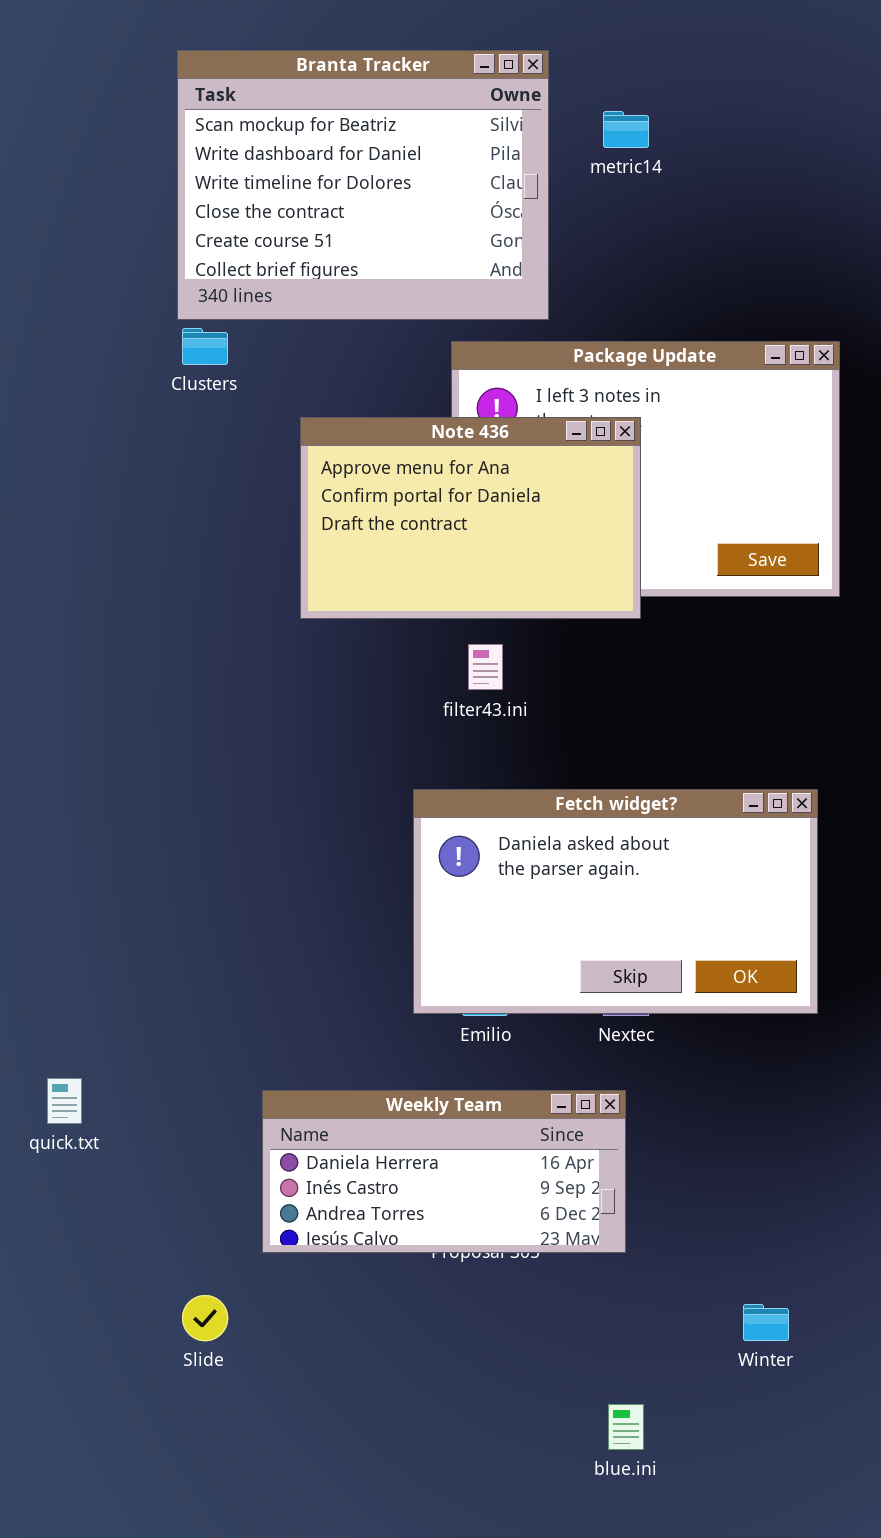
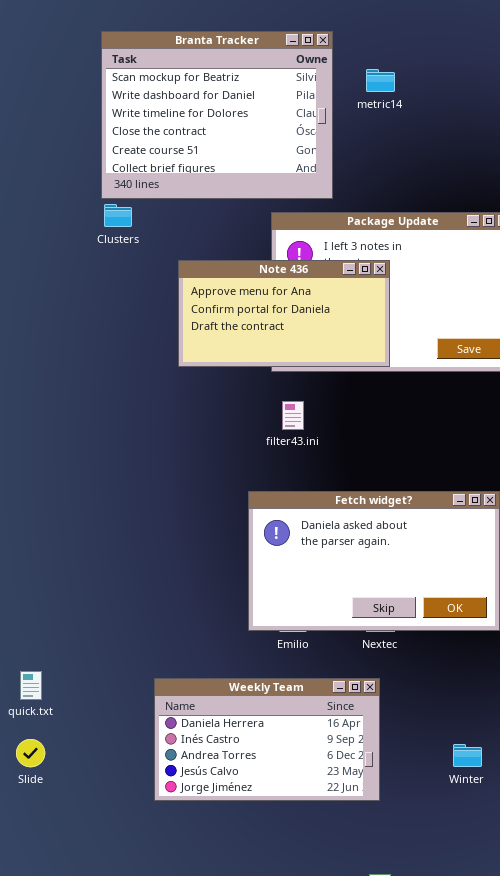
Note 436: [300,417,641,619] -> [178,260,390,367], resized
Weekly Team: [262,1090,626,1253] -> [154,678,380,801], resized
Slide: [182,1295,228,1341] -> [16,739,45,767], moved
Winter: [743,1304,789,1341] -> [453,744,482,767], moved

